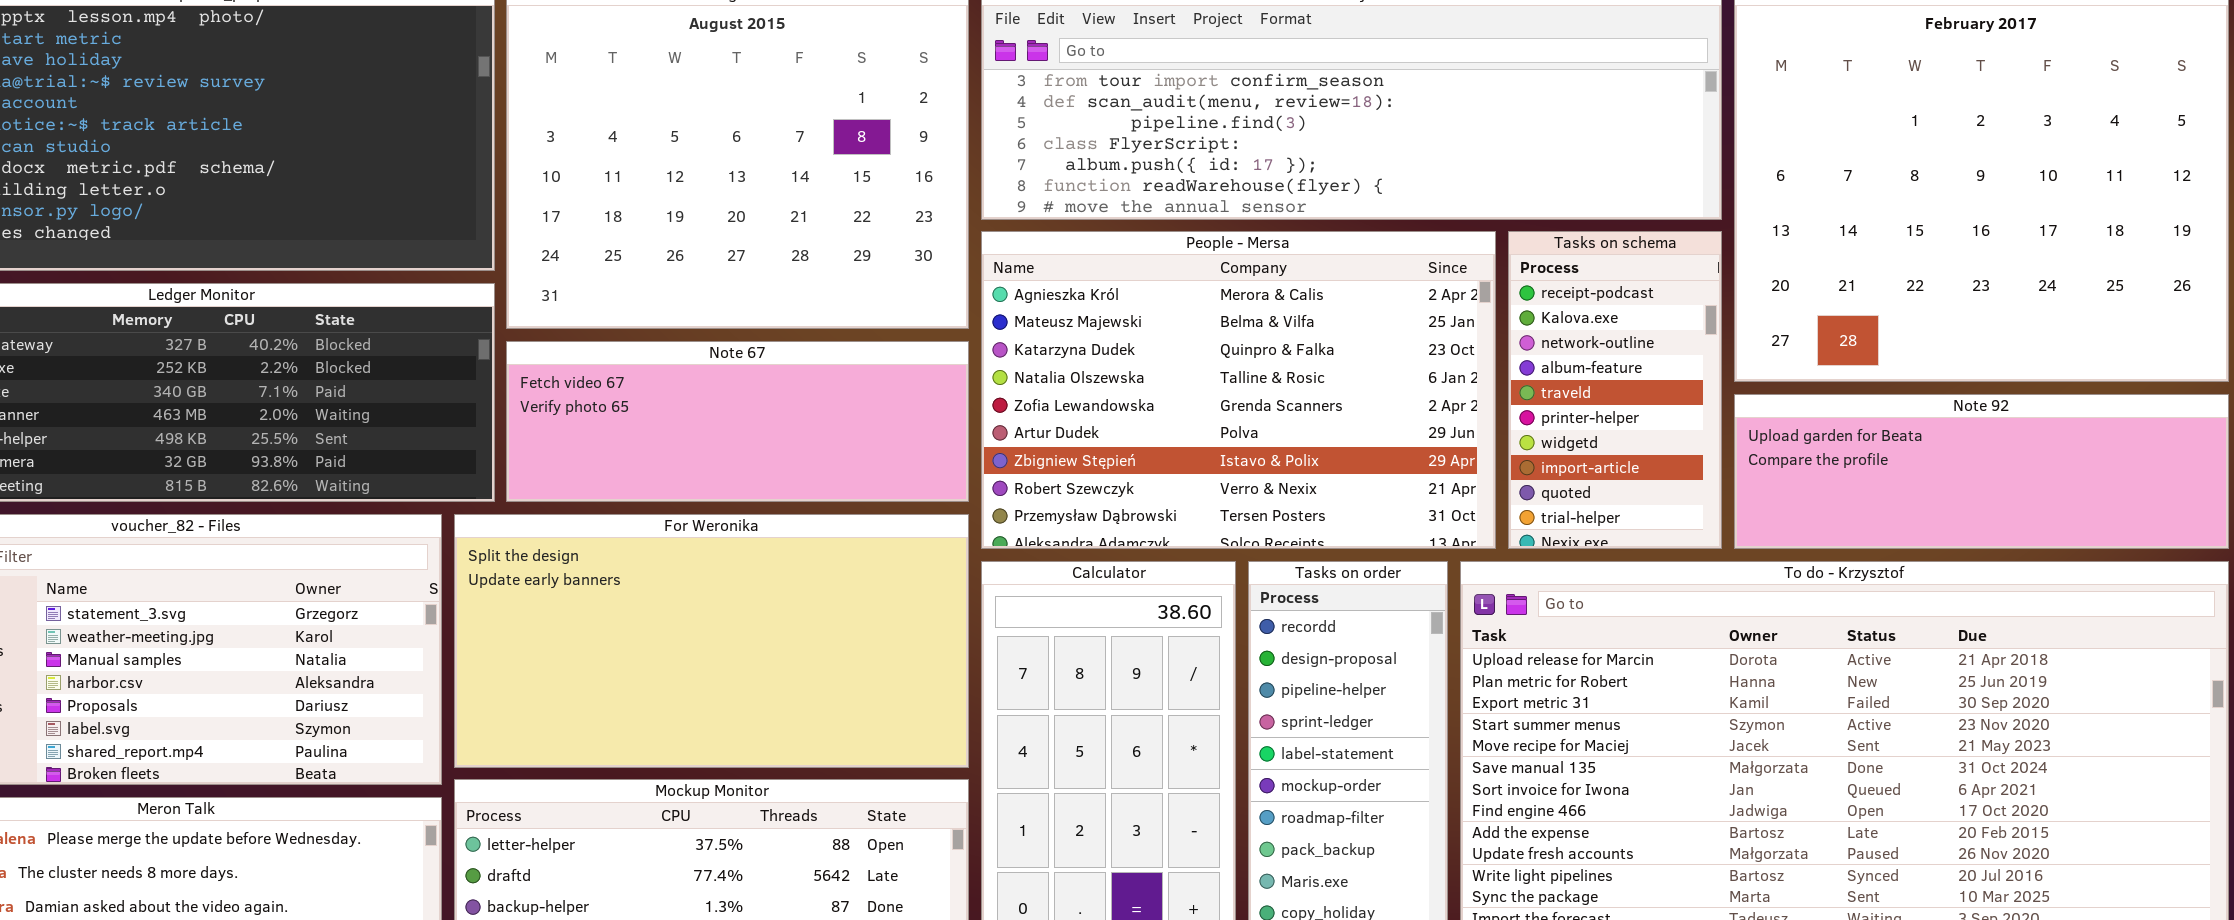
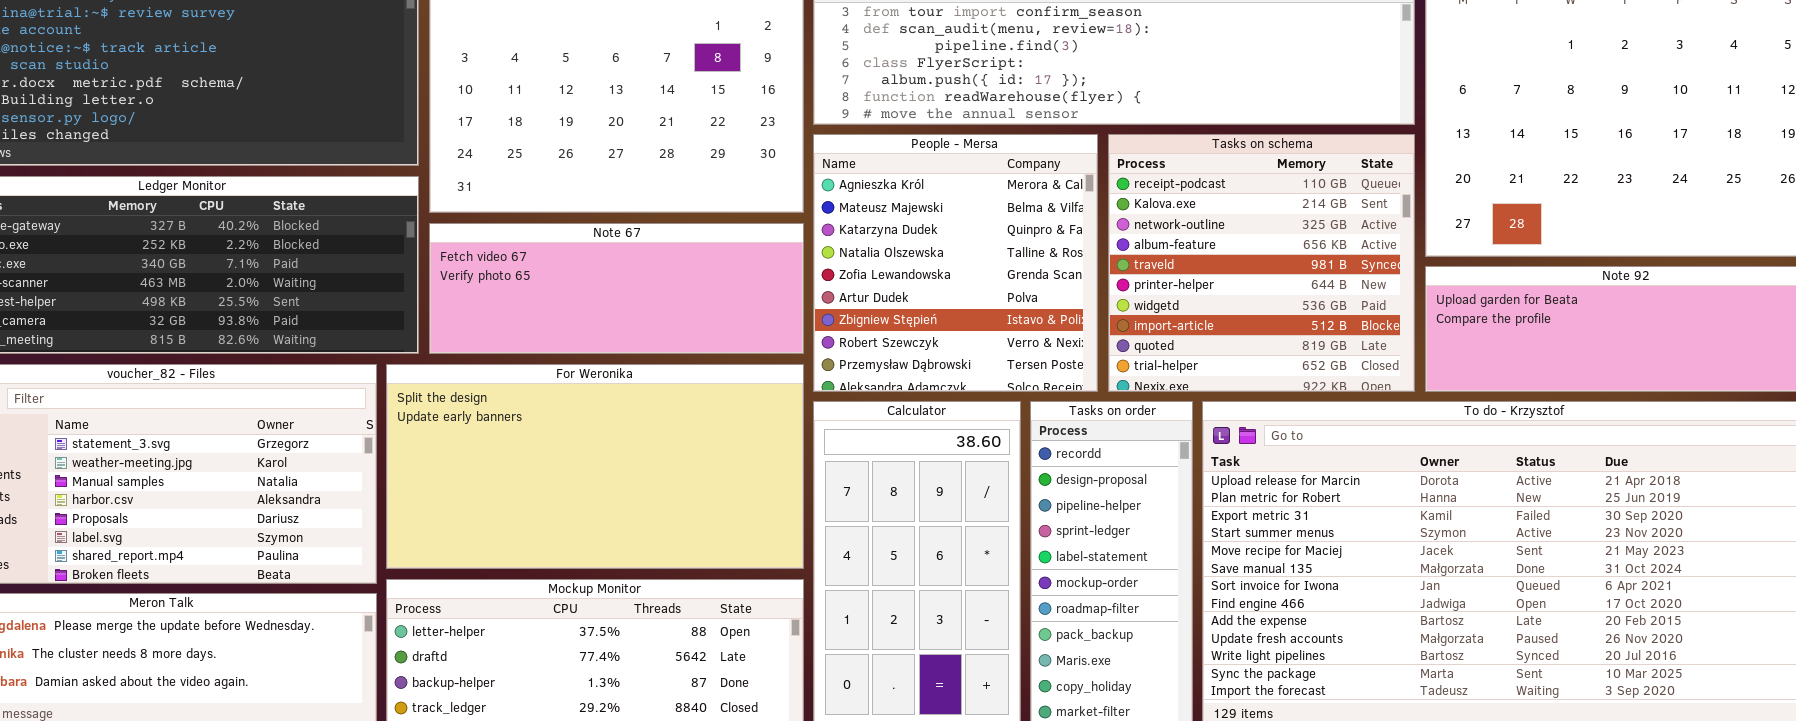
People - Mersa: [981,231,1496,549] -> [813,134,1098,392], resized
Tasks on schema: [1508,231,1722,549] -> [1108,134,1415,392], resized

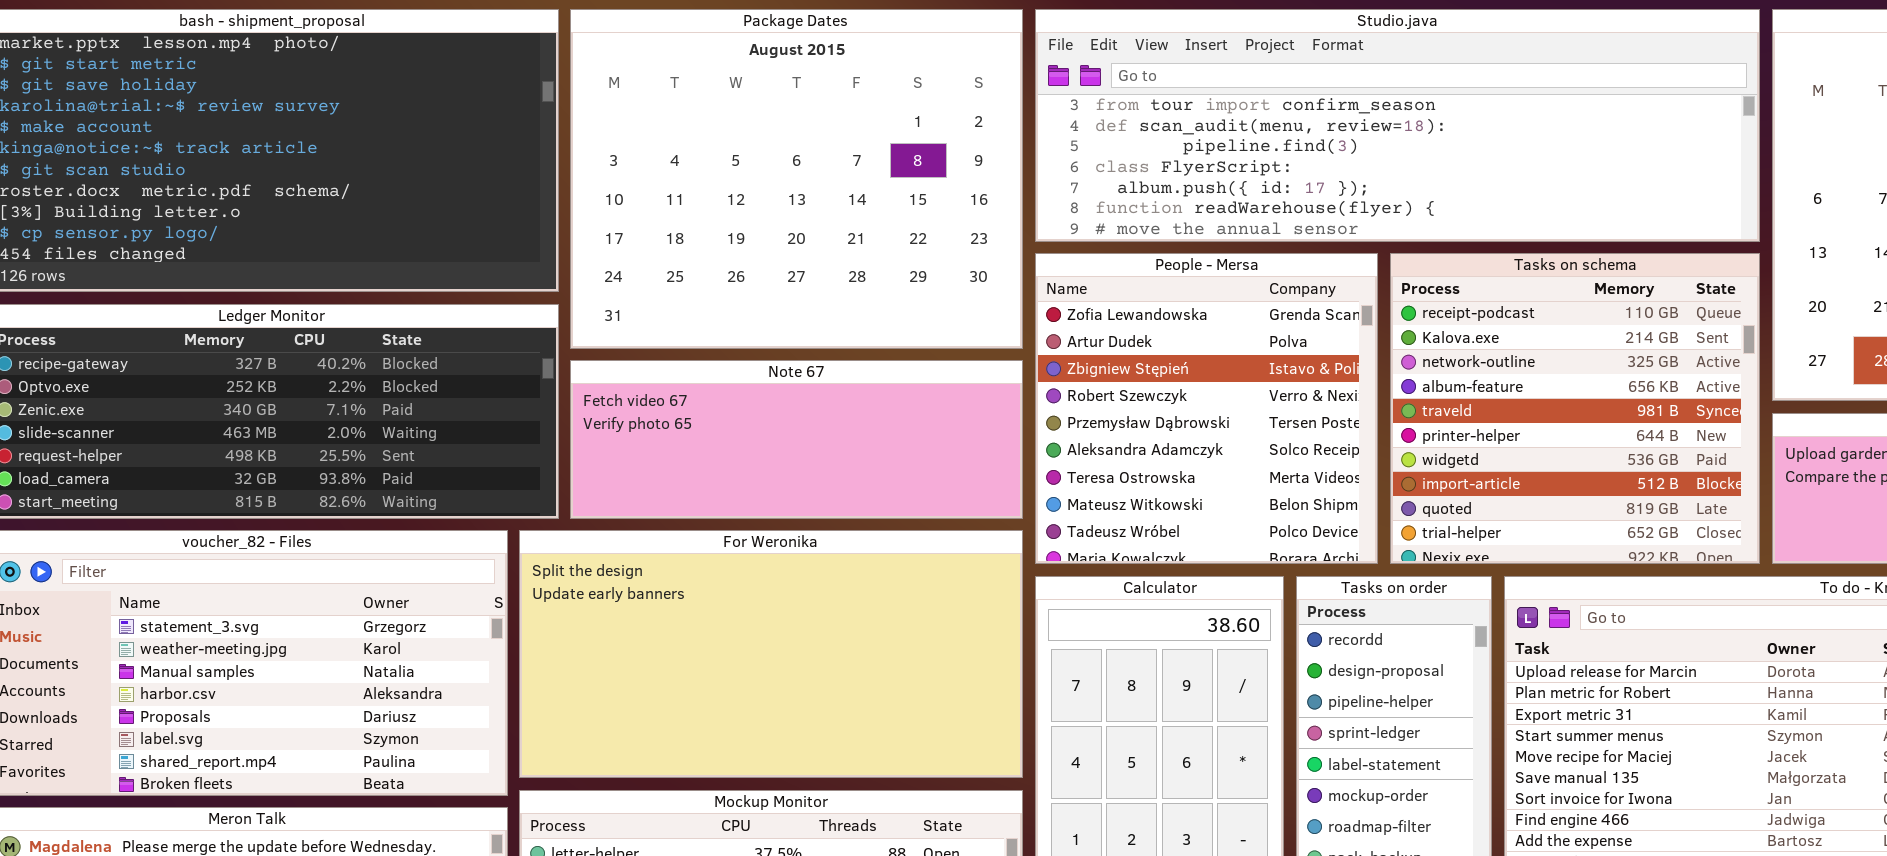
People - Mersa: [813,134,1098,392] -> [1035,253,1378,564], scrolled down 4 rows

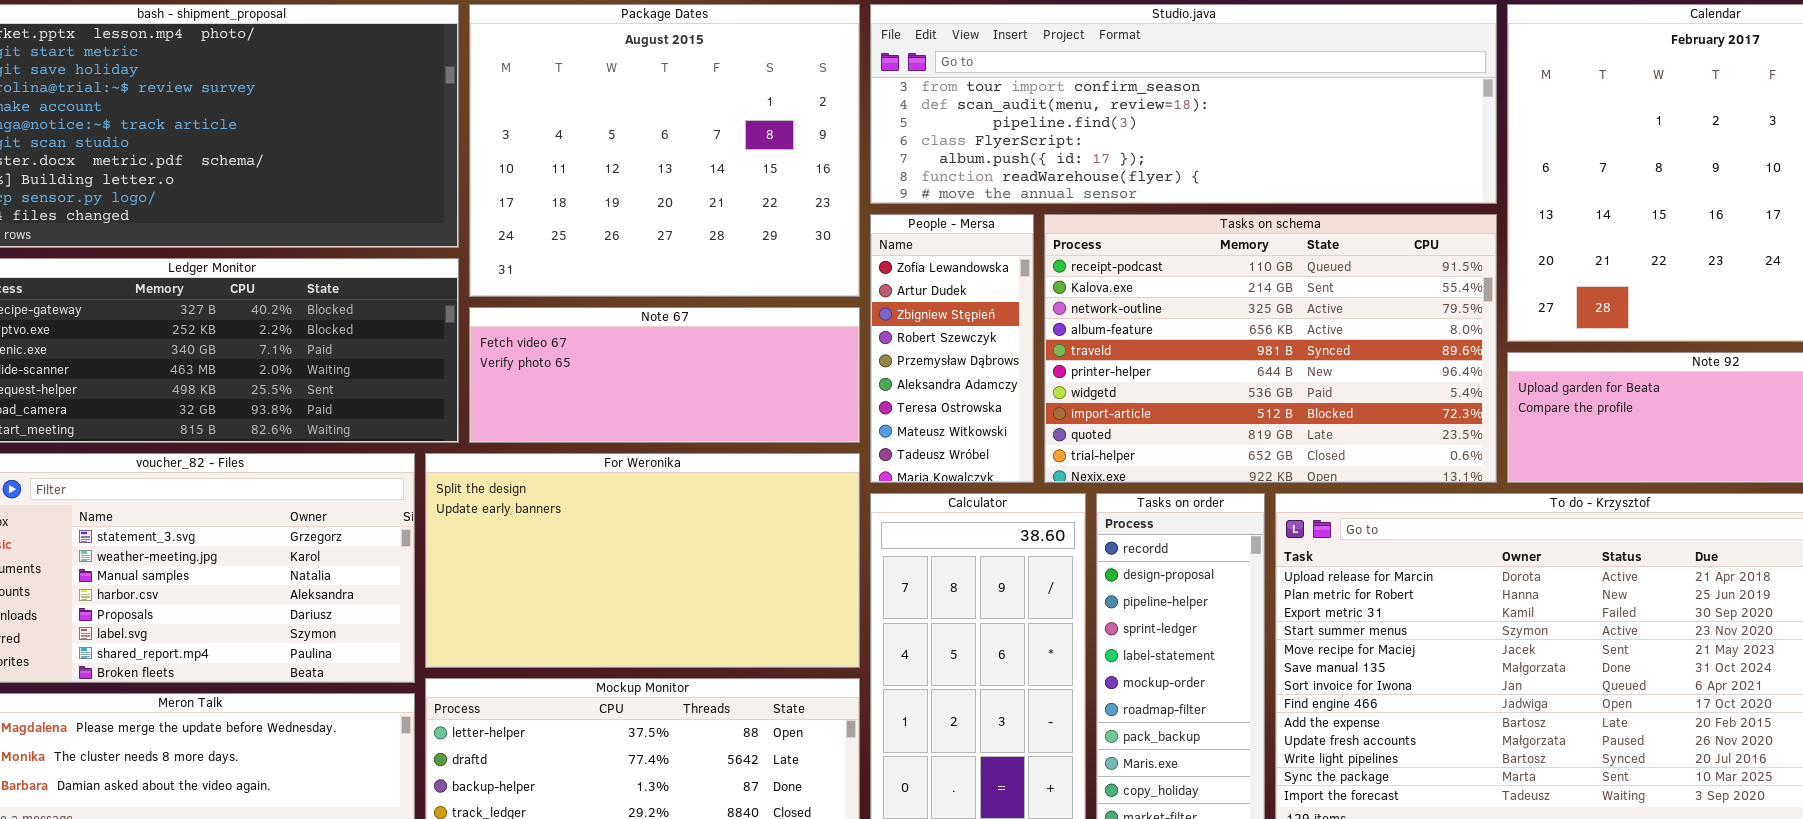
People - Mersa: [1035,253,1378,564] -> [870,214,1034,483], resized
Tasks on schema: [1390,253,1760,564] -> [1044,214,1497,483], resized

